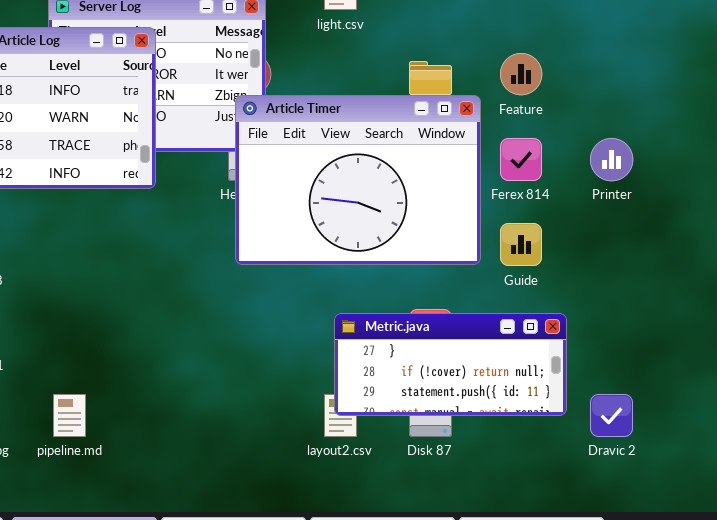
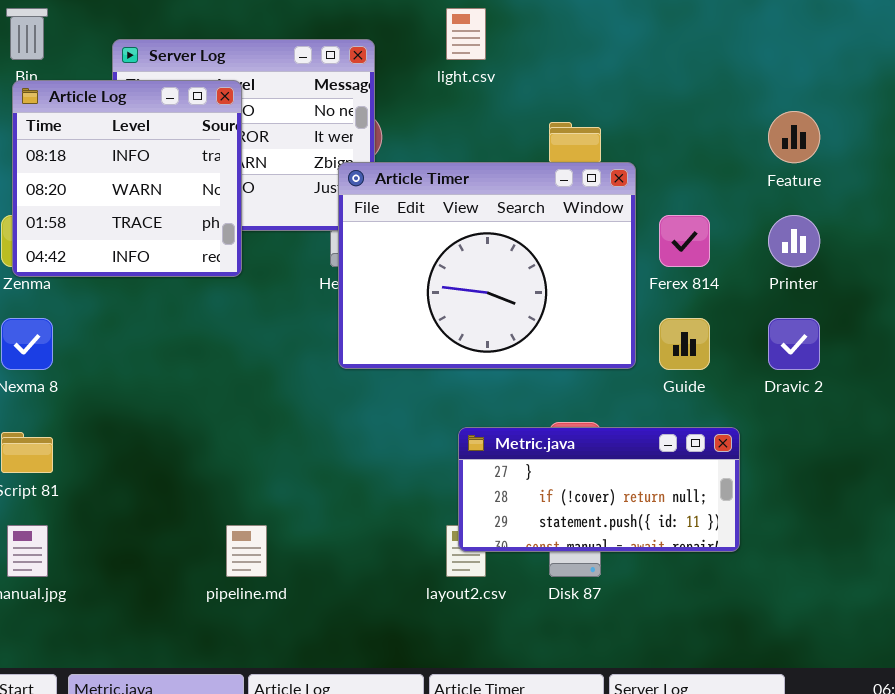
Feature: [500,53,542,95] -> [768,111,820,163], moved
pipeline.md: [53,394,86,437] -> [226,525,267,577], moved
Dravic 2: [590,394,633,437] -> [768,318,820,370], moved

